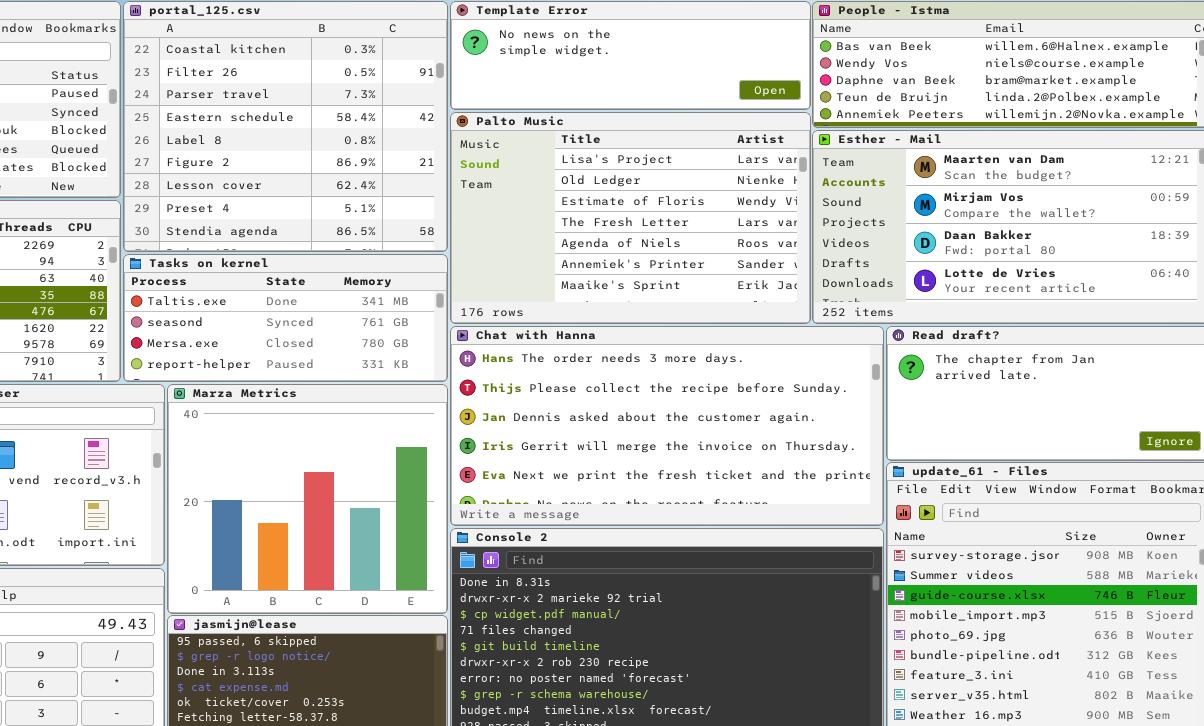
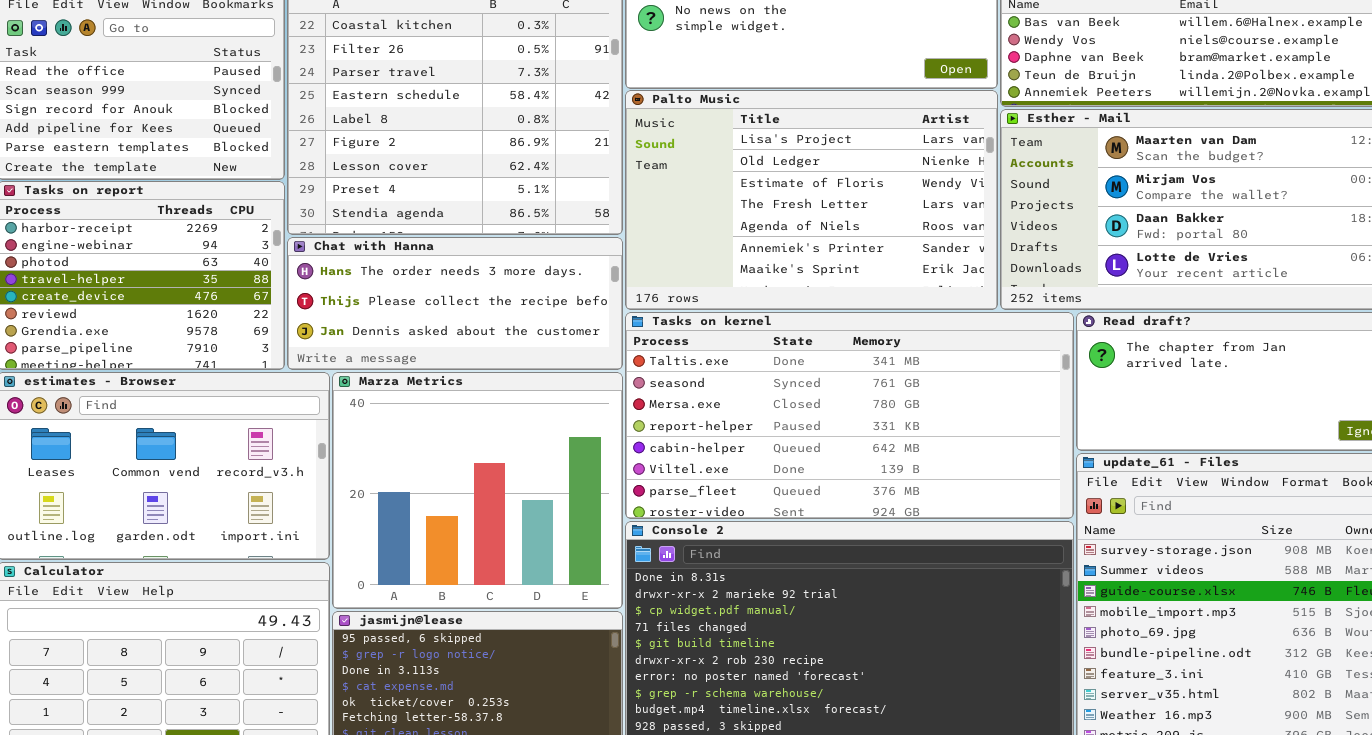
Tasks on kernel: [123,254,448,382] -> [625,312,1074,519], moved, resized
Chat with Hanna: [450,326,884,526] -> [287,237,623,370], moved, resized

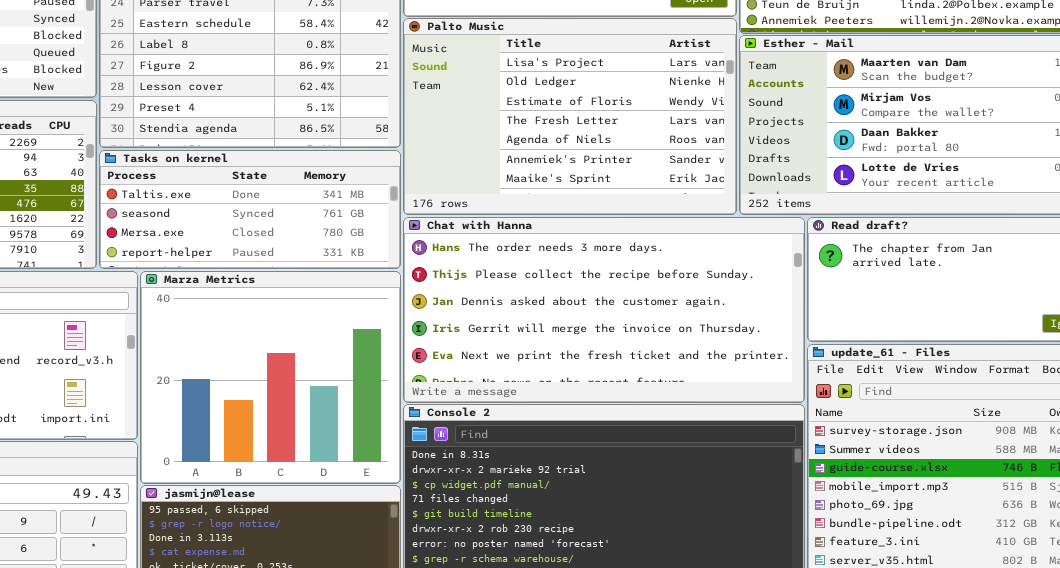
Chat with Hanna: [287,237,623,370] -> [403,217,805,403], moved, resized
Tasks on kernel: [625,312,1074,519] -> [99,150,401,269], moved, resized

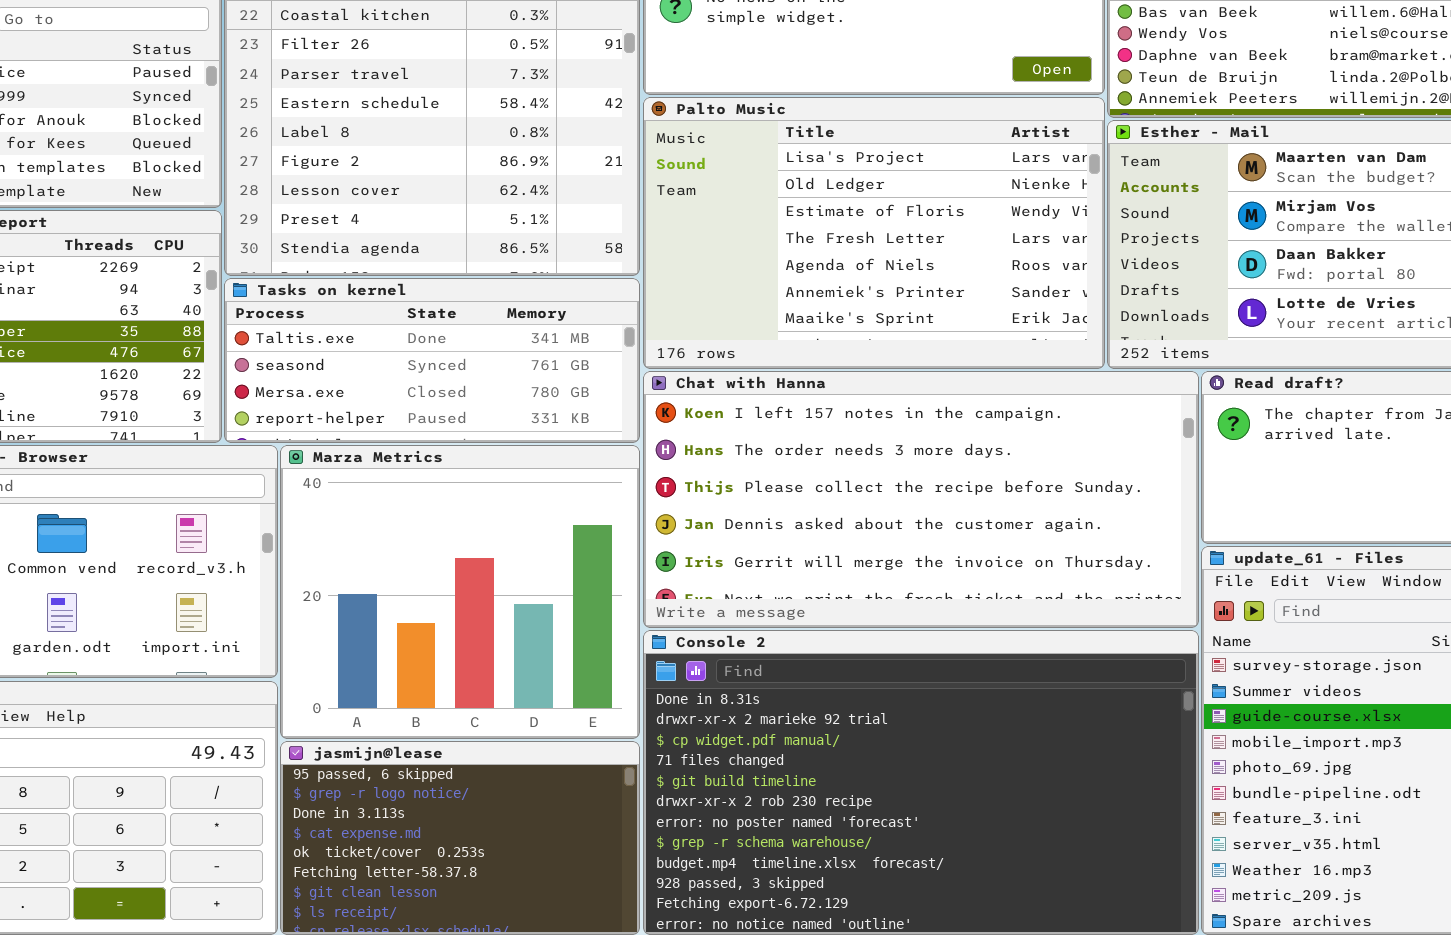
Chat with Hanna: [403,217,805,403] -> [643,371,1199,628], scrolled up 1 row

